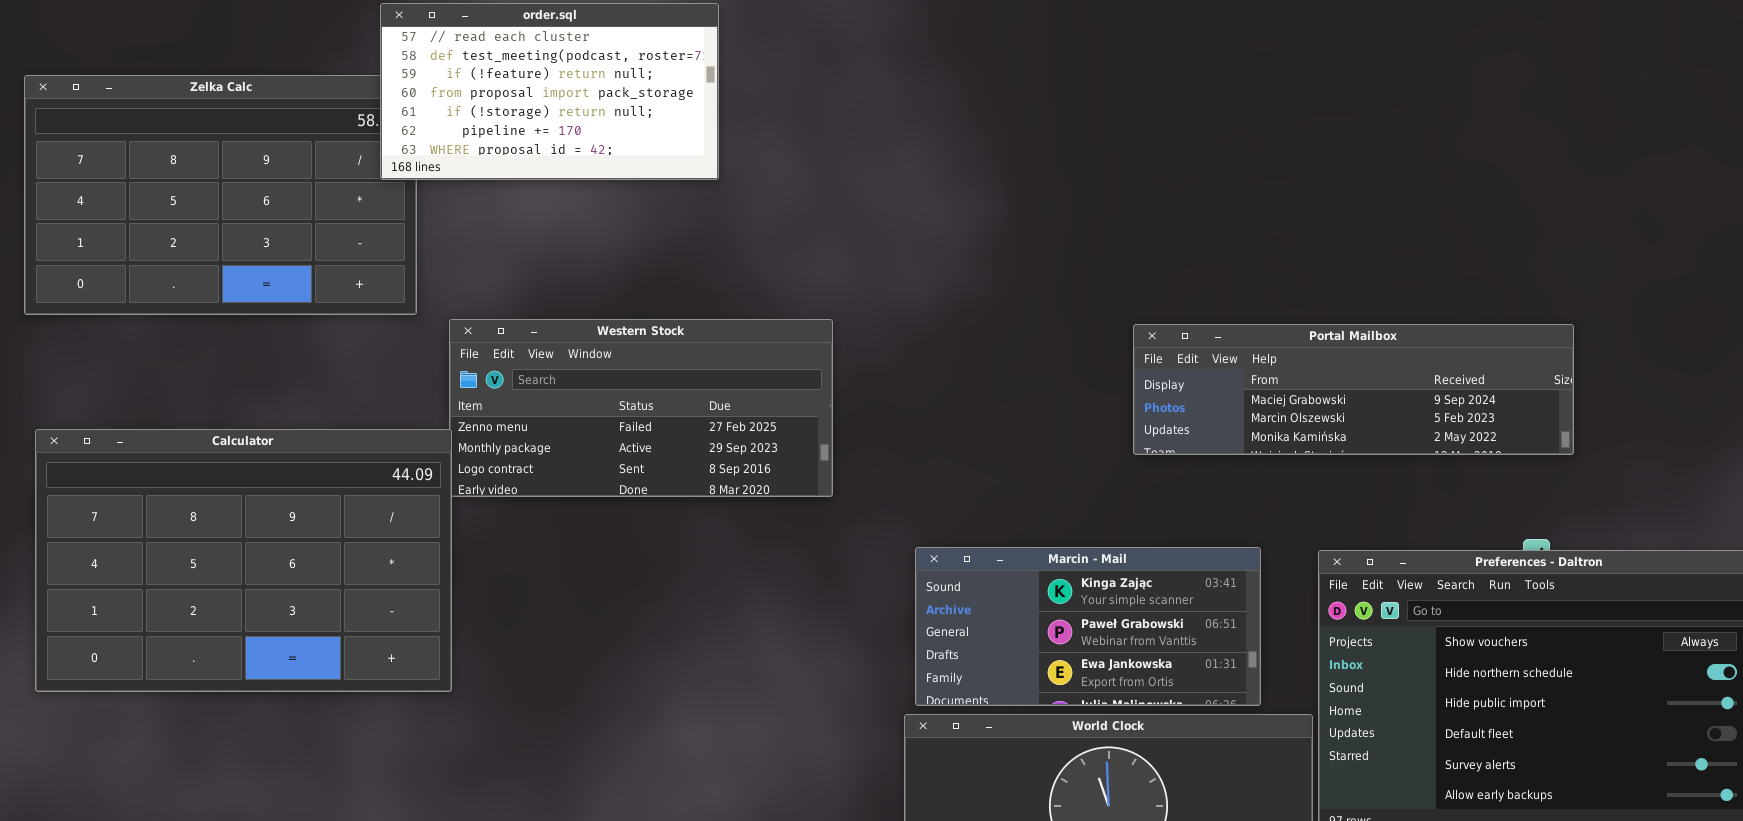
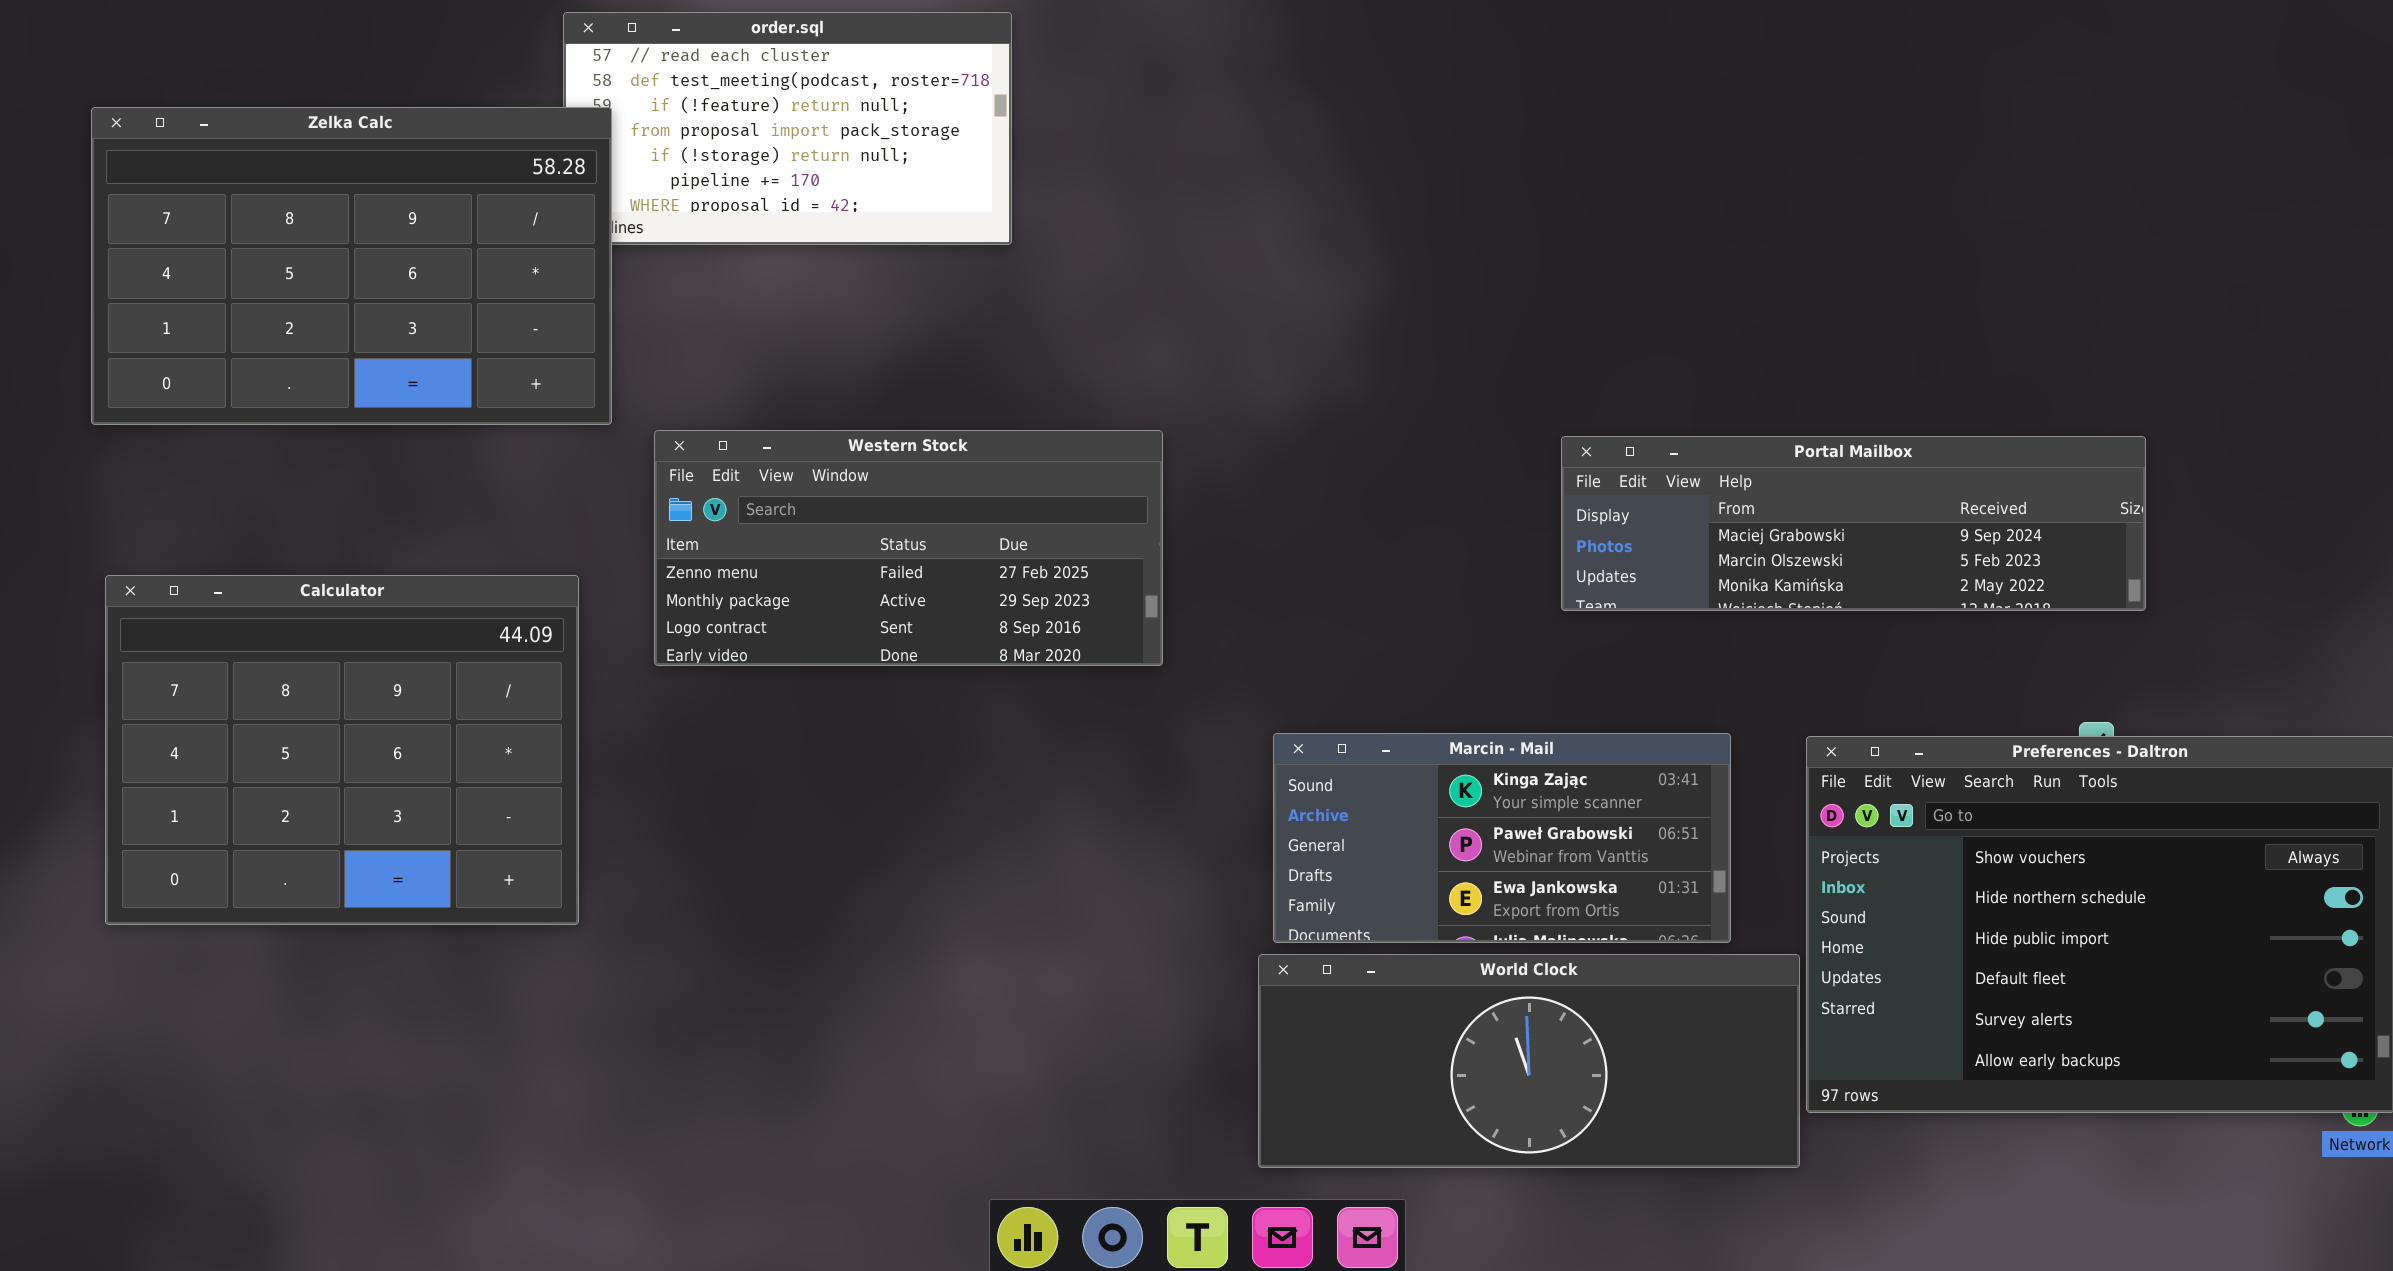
Zelka Calc: [24,75,417,315] -> [91,107,612,425], raised
Calculator: [35,429,452,692] -> [105,575,579,925], resized

